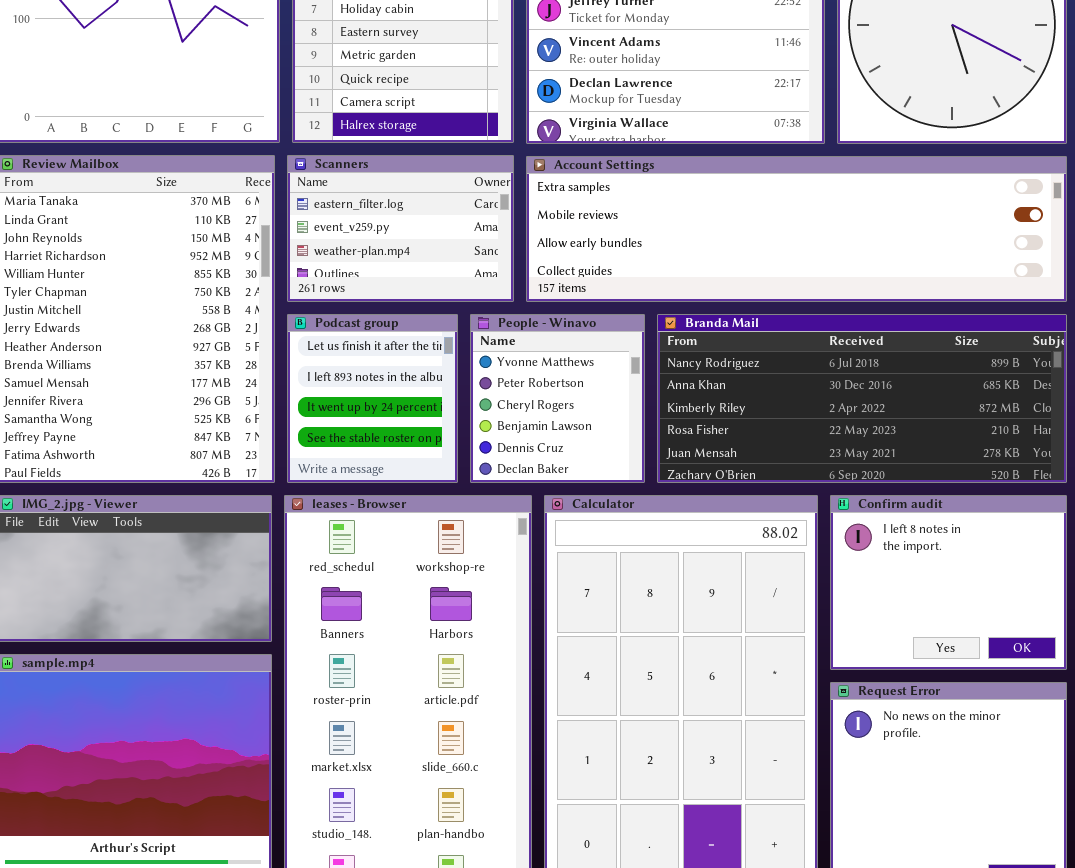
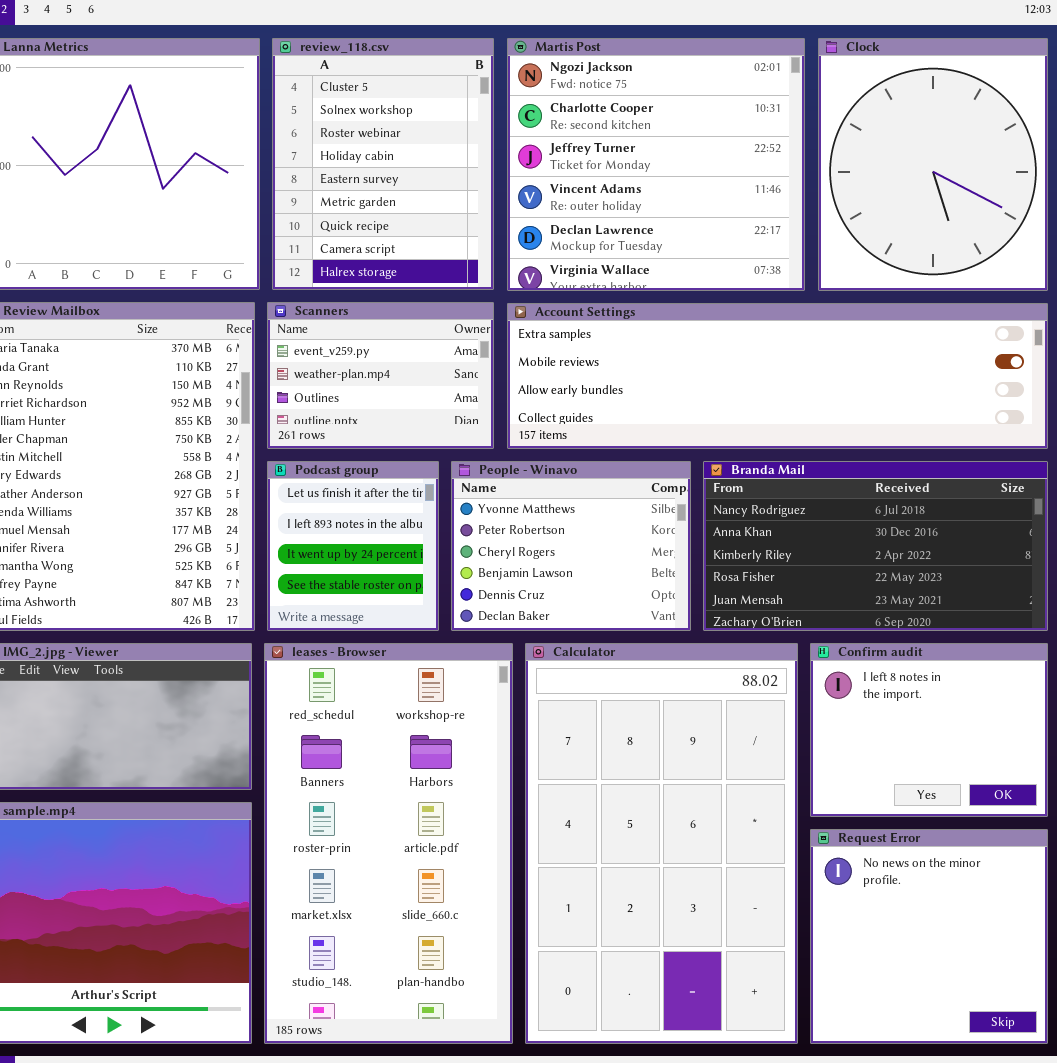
Scanners: [287,155,514,302] -> [267,302,494,449], scrolled down 1 row
People - Winavo: [470,314,645,483] -> [451,461,691,631], resized
Branda Mail: [657,314,1067,483] -> [703,461,1048,631], resized

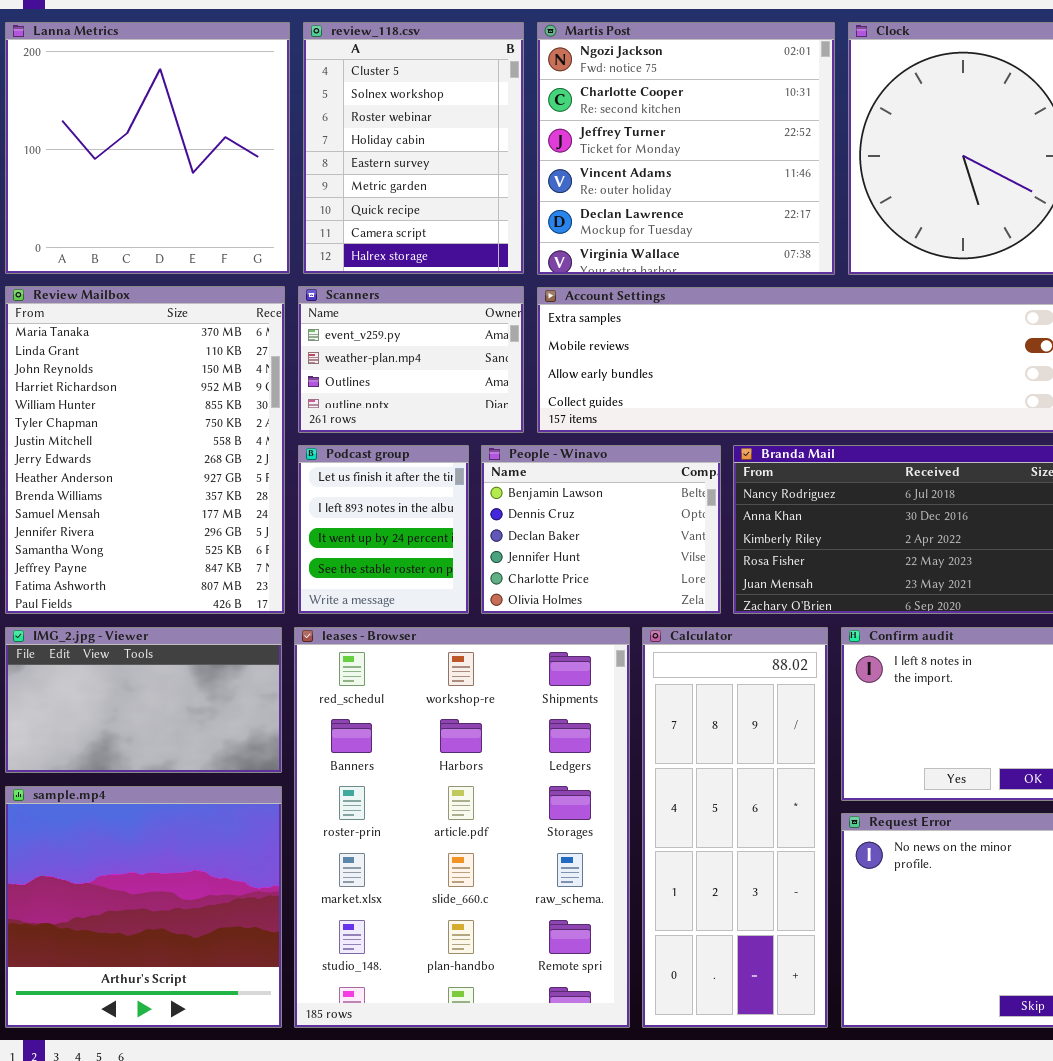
People - Winavo: [451,461,691,631] -> [481,445,721,614], scrolled down 3 rows
leases - Browser: [264,643,513,1044] -> [294,627,630,1028], resized
Calculator: [525,643,798,1044] -> [642,627,828,1028], resized

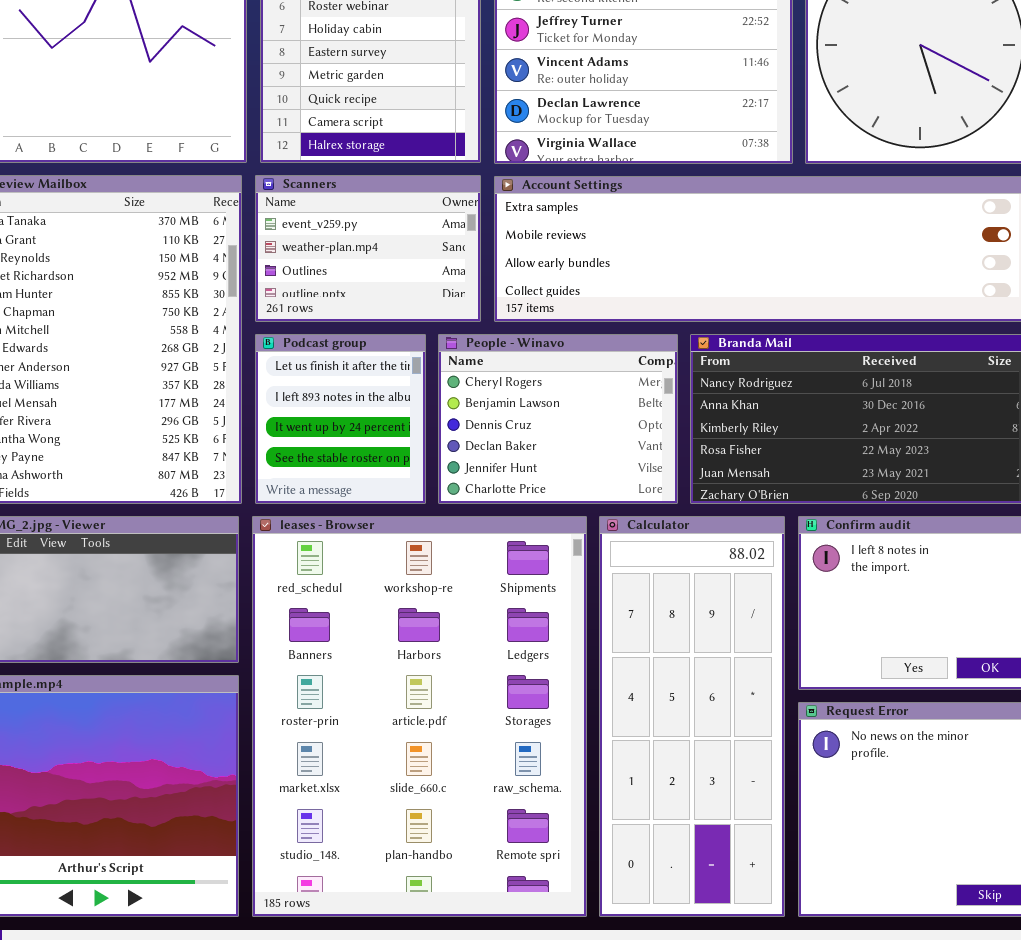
People - Winavo: [481,445,721,614] -> [438,334,678,504], scrolled up 1 row

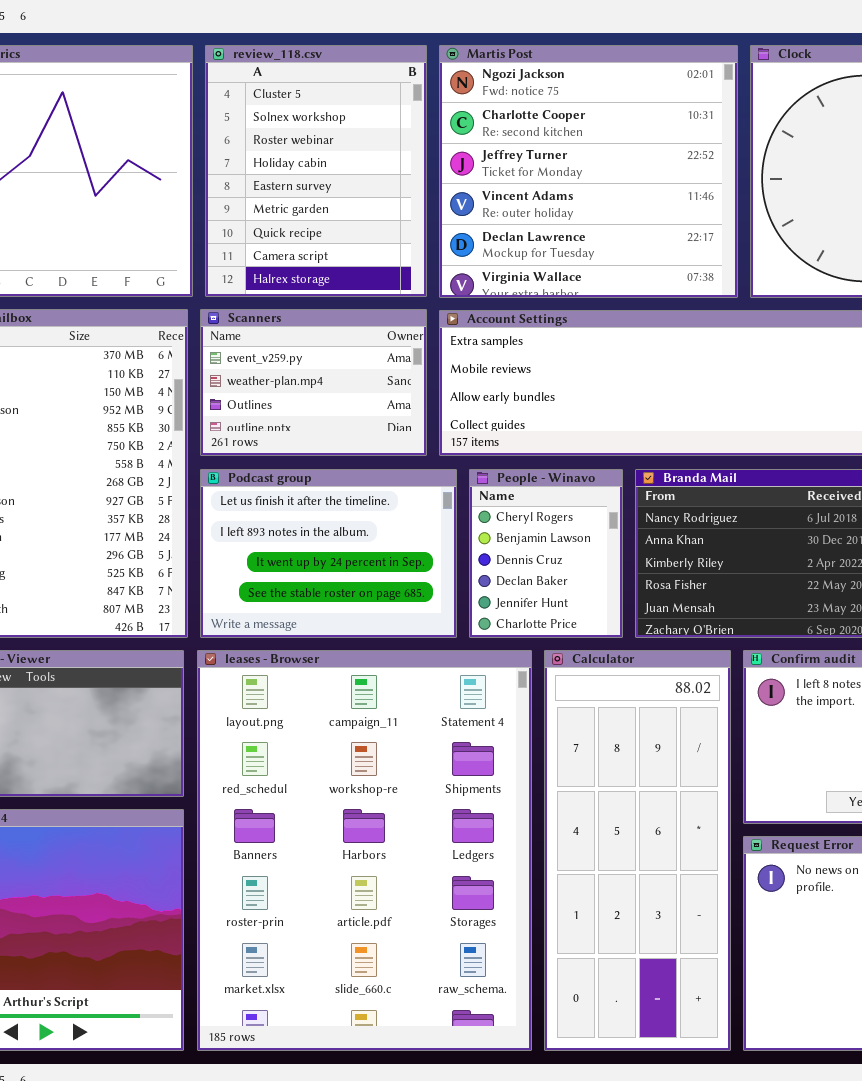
Podcast group: [255,334,426,504] -> [200,469,457,638], resized
People - Winavo: [438,334,678,504] -> [469,469,623,638], resized
leases - Browser: [252,516,587,917] -> [197,650,532,1051], scrolled up 1 row

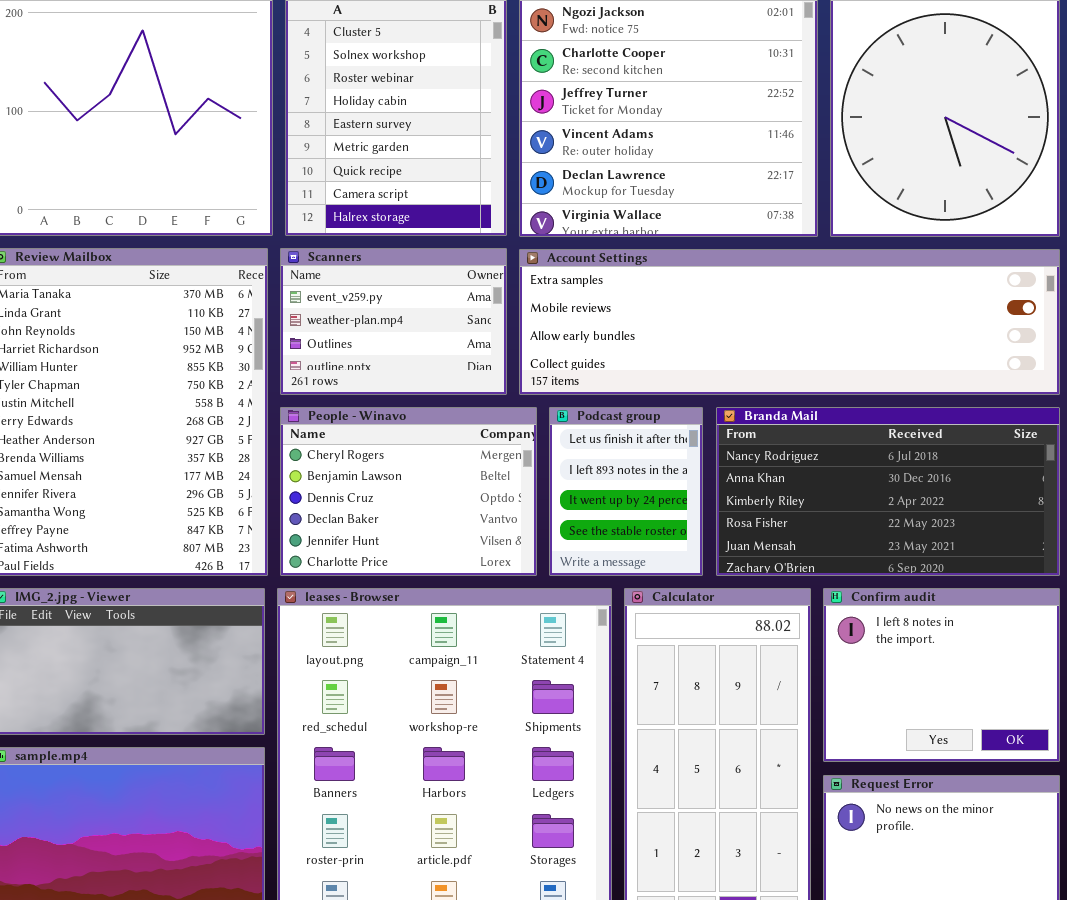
Podcast group: [200,469,457,638] -> [549,407,703,576], moved, resized
People - Winavo: [469,469,623,638] -> [280,407,537,576], moved, resized

